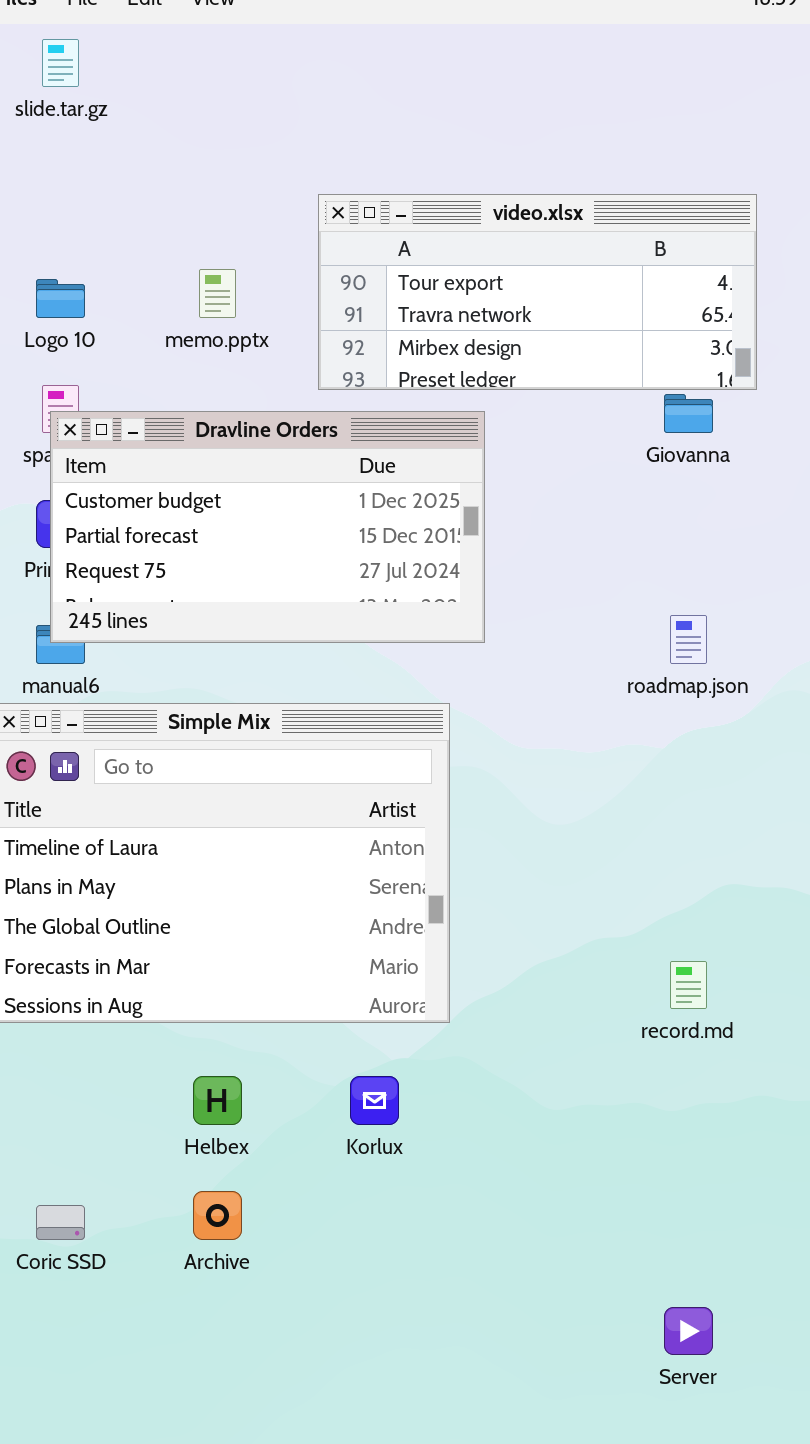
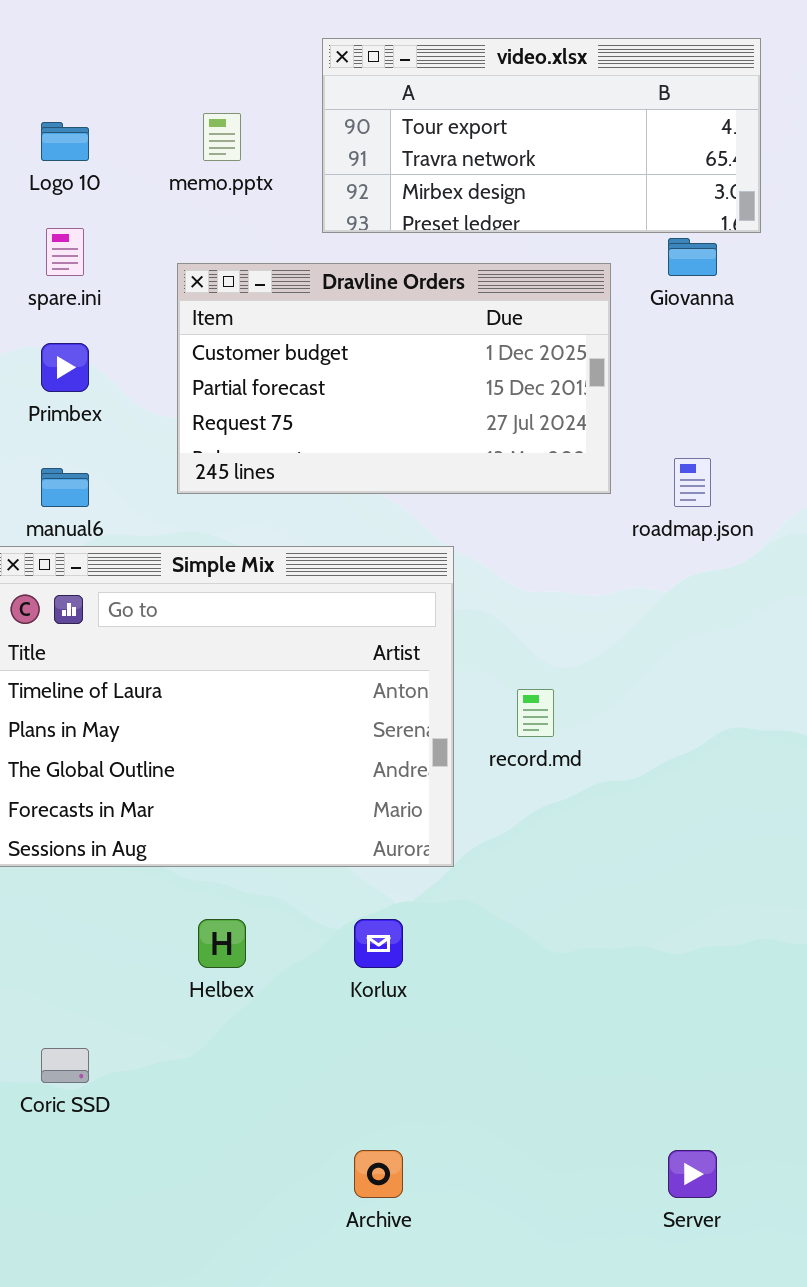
Dravline Orders: [50,411,485,643] -> [177,263,611,494], moved
record.md: [670,961,707,1009] -> [517,689,554,737], moved
Archive: [193,1191,242,1240] -> [354,1150,403,1198], moved

